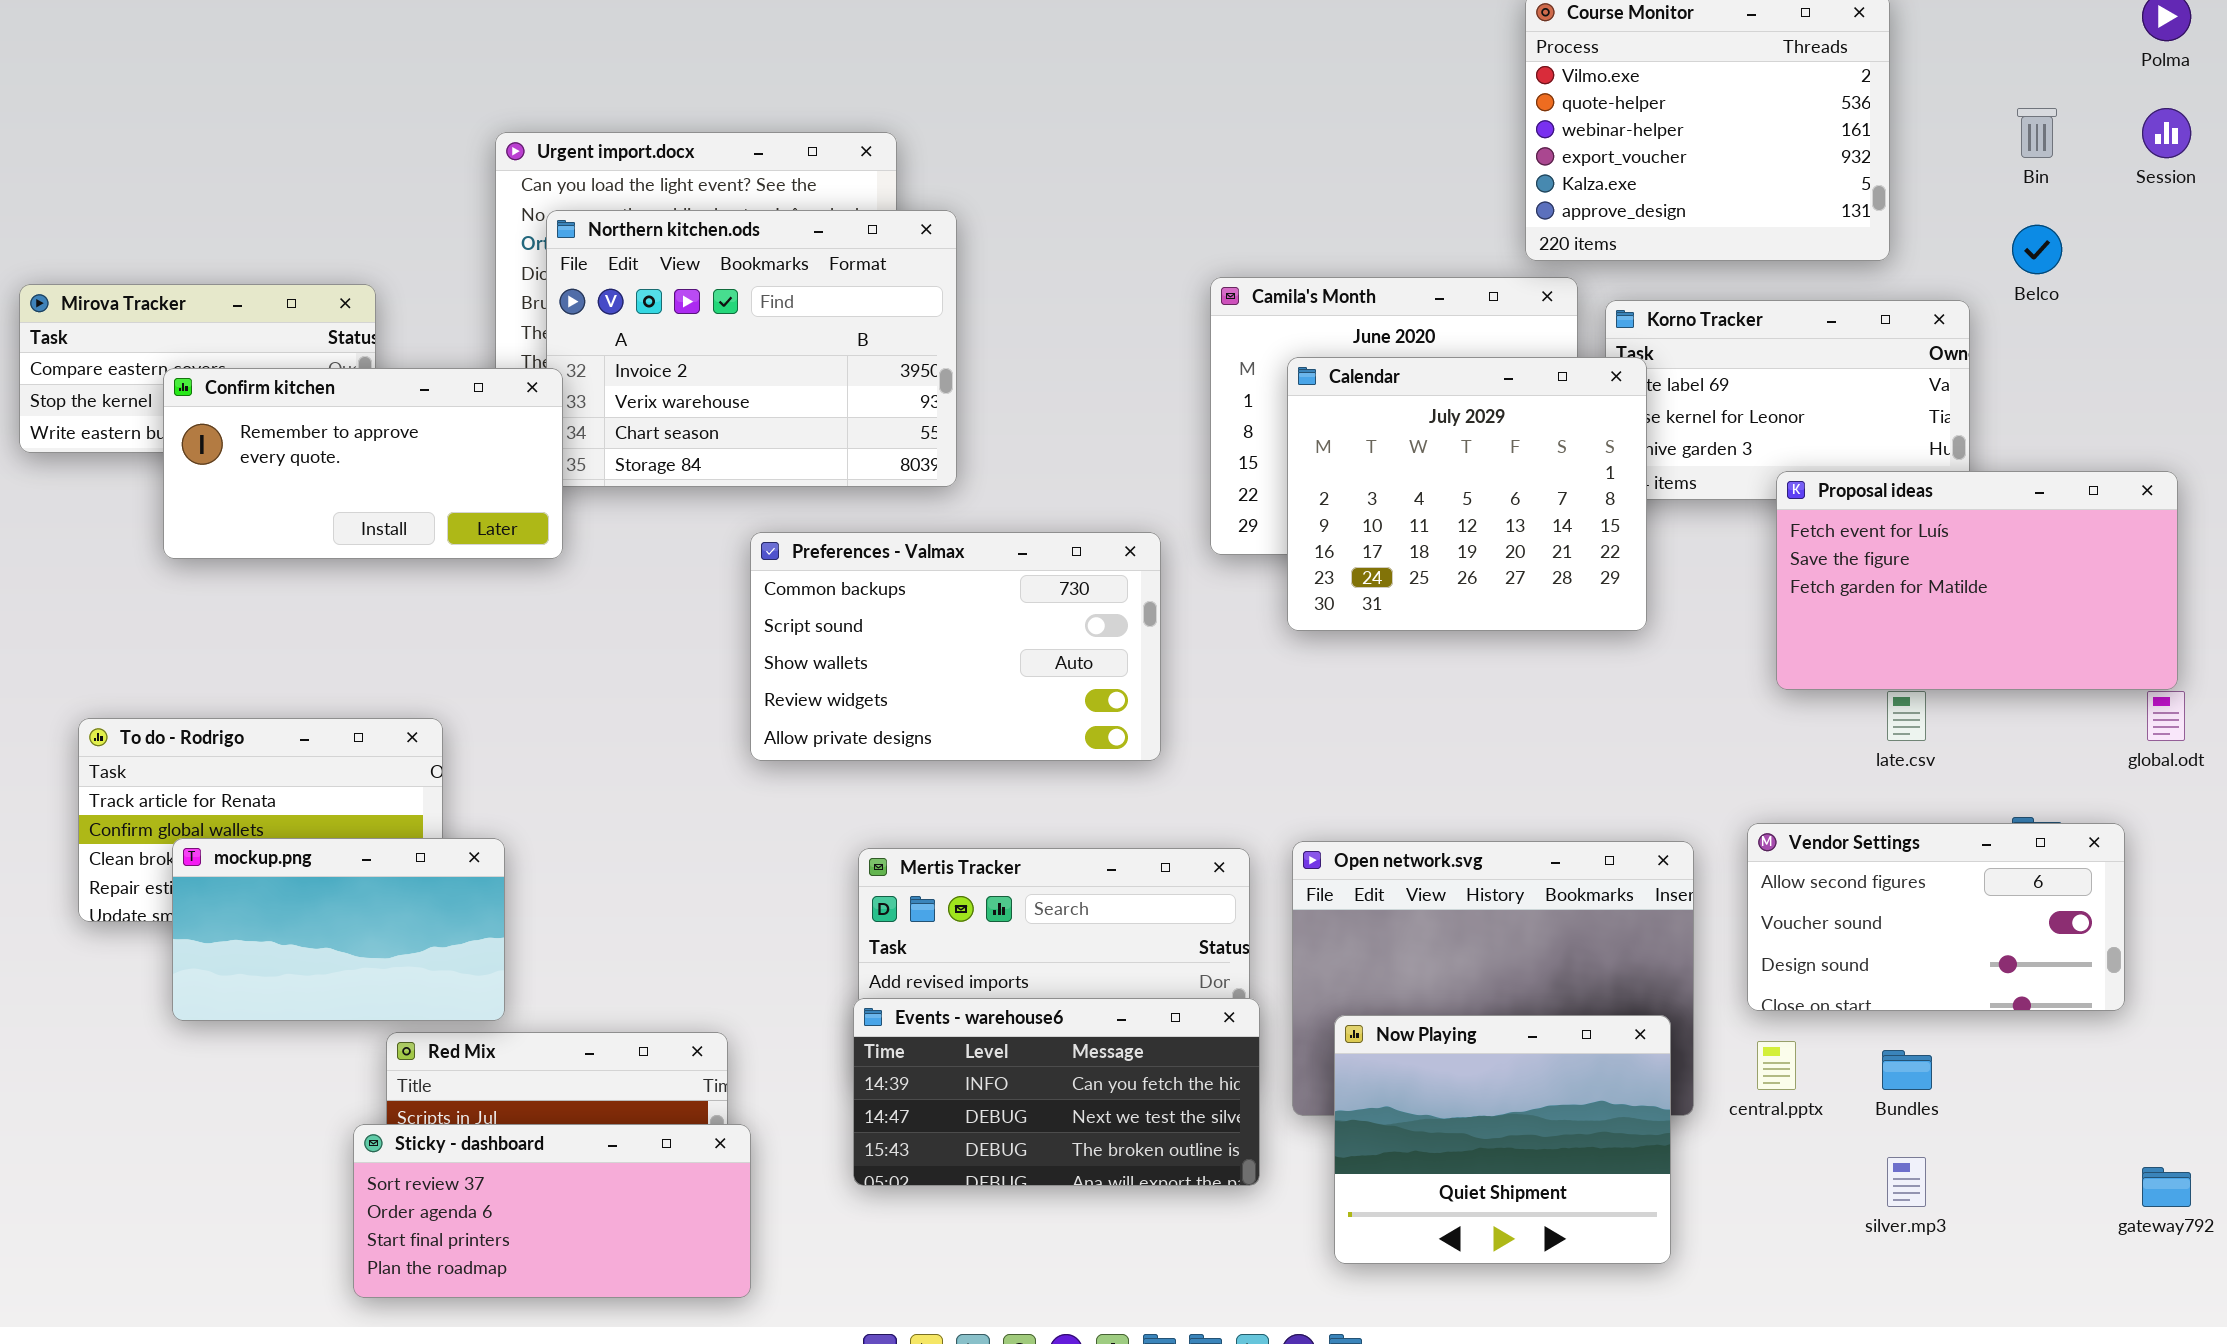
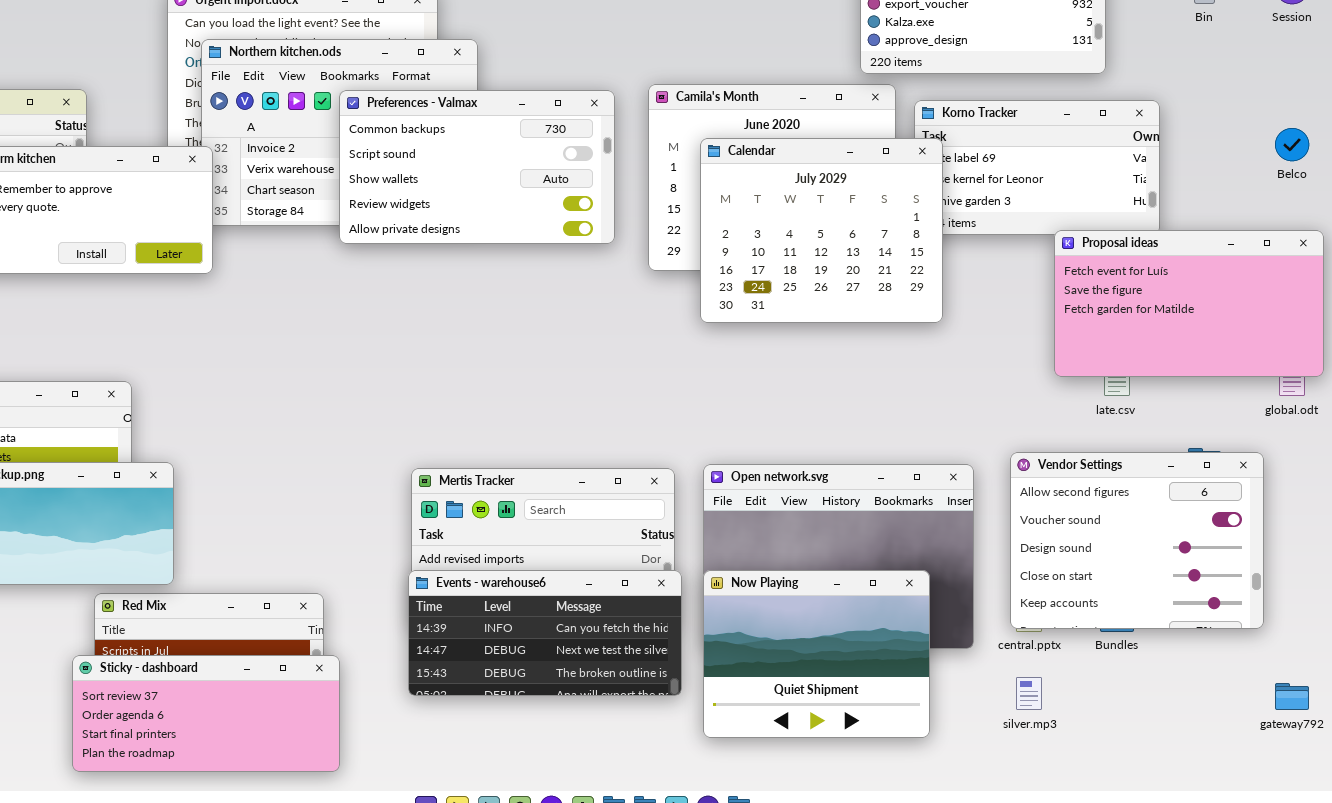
Belco: [2012,225,2062,274] -> [1275,128,1309,161], moved
Proposal ideas: [1776,471,2178,690] -> [1054,230,1324,377], moved
Preferences - Valmax: [750,532,1161,761] -> [339,90,615,244], moved
Vendor Settings: [1747,823,2125,1011] -> [1010,452,1264,629], resized
Now Playing: [1334,1015,1671,1264] -> [703,570,930,738], moved
silver.mp3: [1887,1157,1926,1207] -> [1016,677,1042,710], moved

